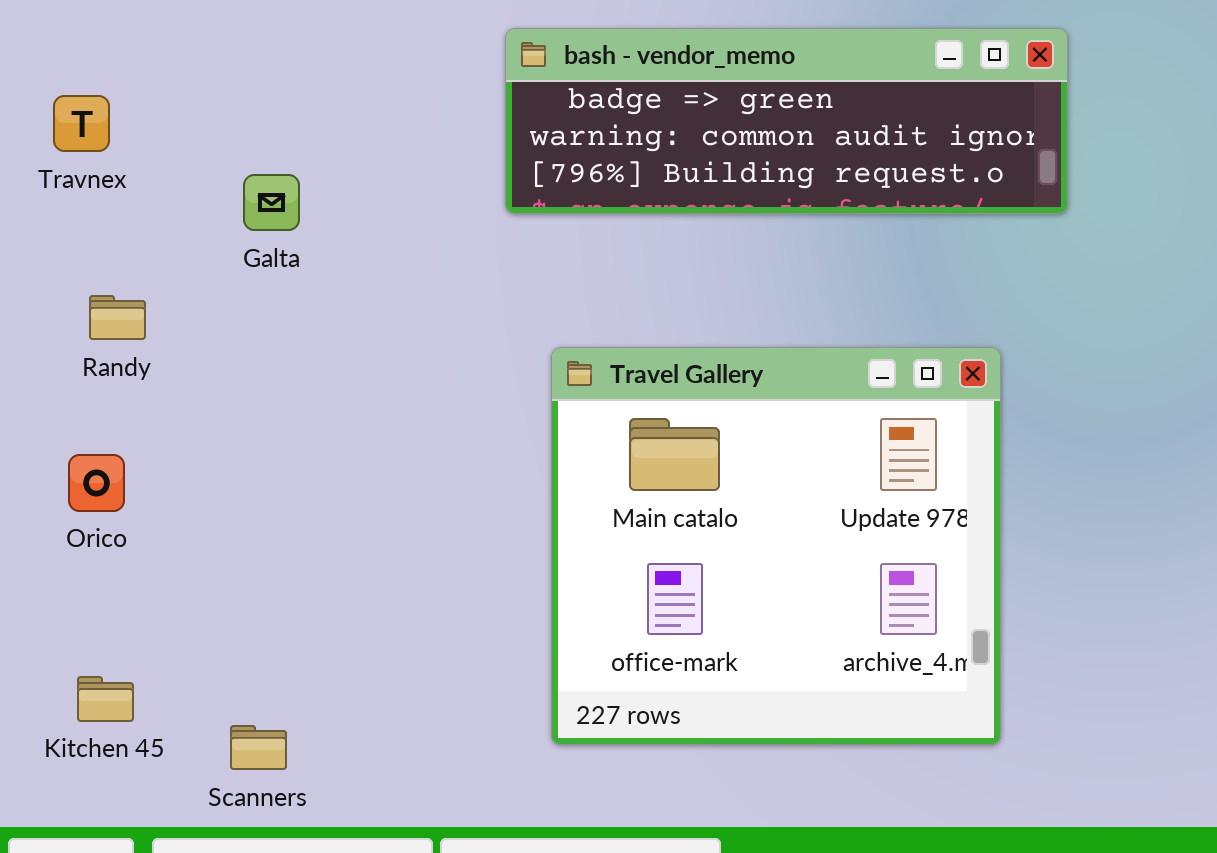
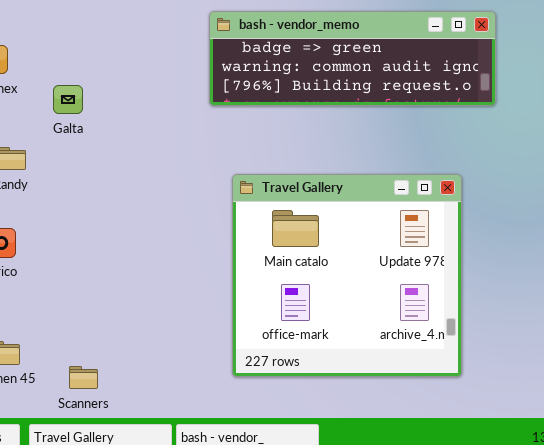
Galta: [243,174,300,231] -> [53,85,83,114], moved

